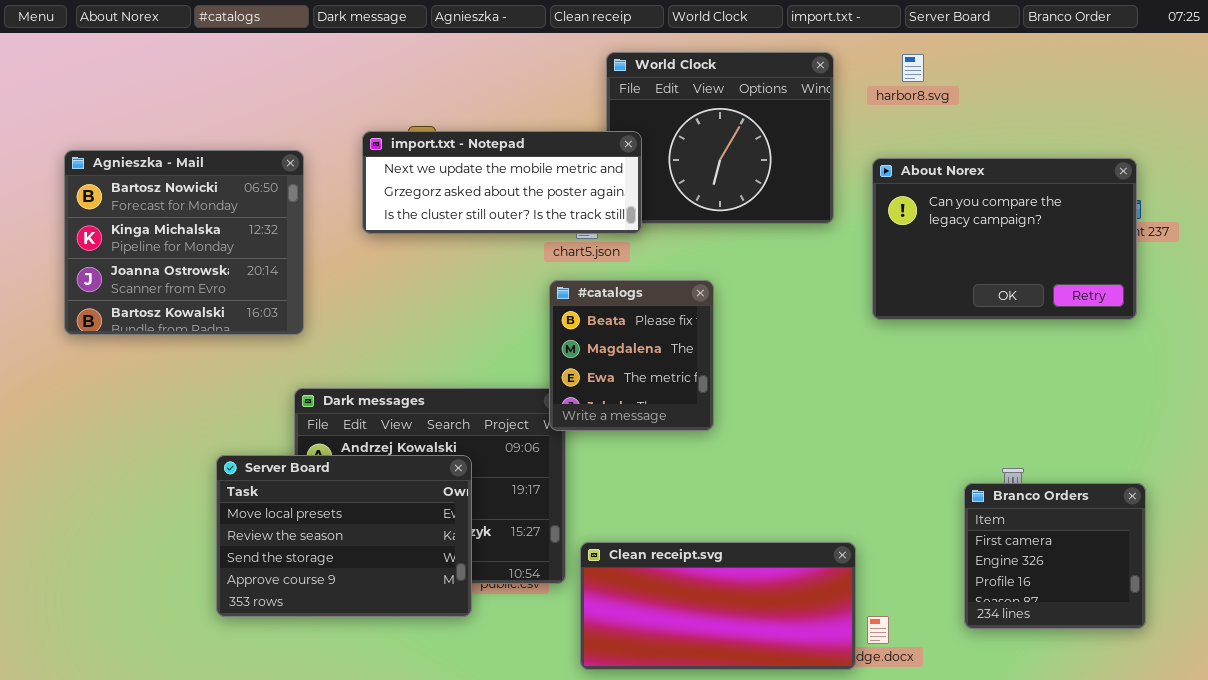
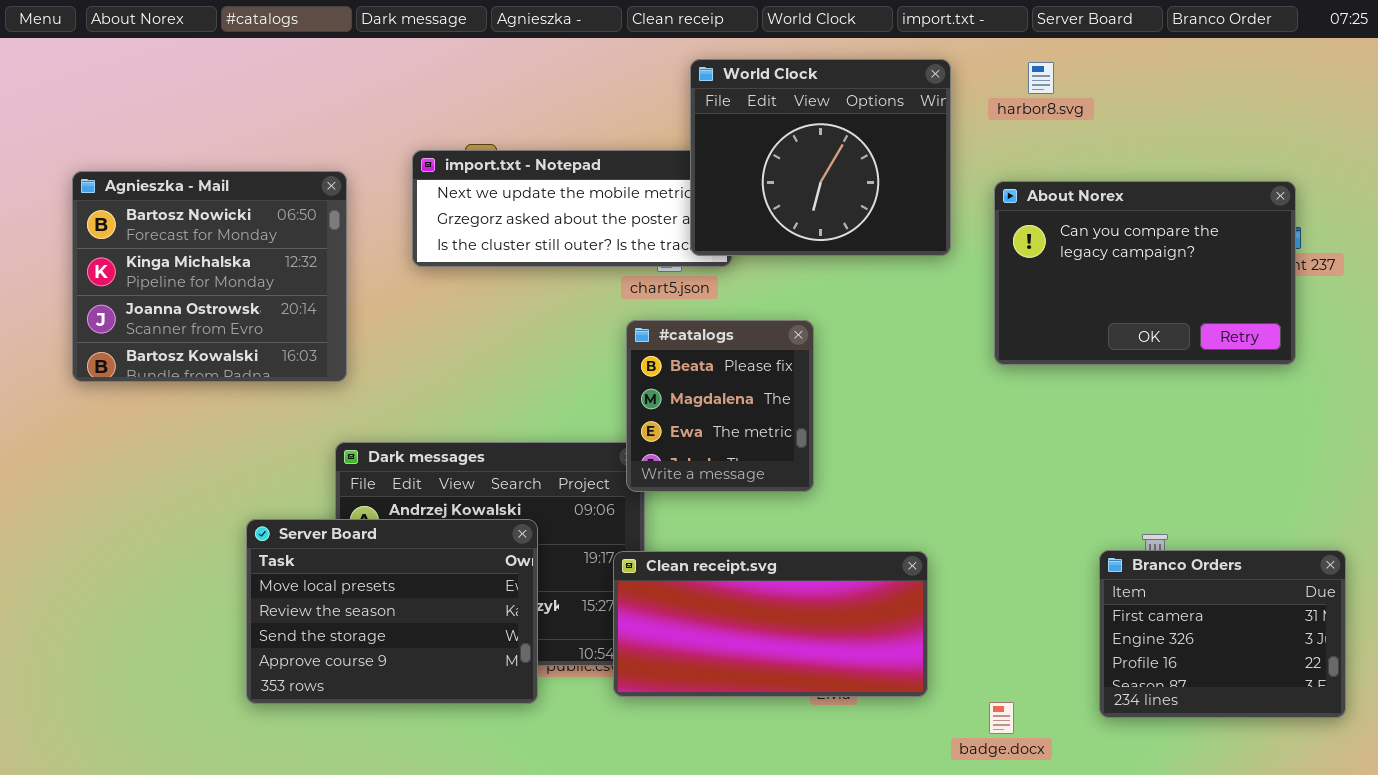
World Clock: [606,52,834,224] -> [690,59,951,256], raised
Branco Orders: [964,483,1146,629] -> [1099,550,1346,718], resized
Clean receipt.svg: [580,542,856,670] -> [613,551,928,697], moved

